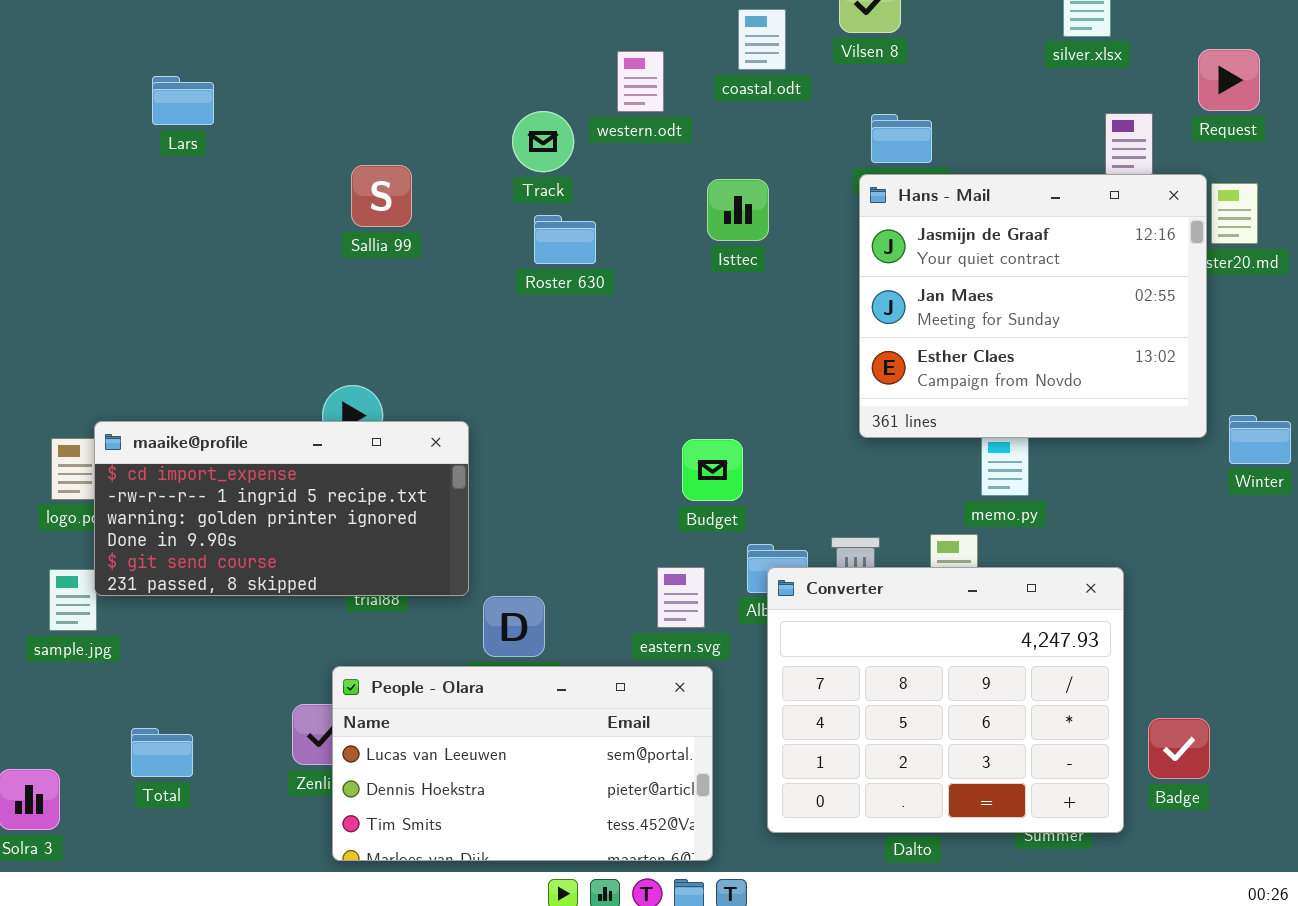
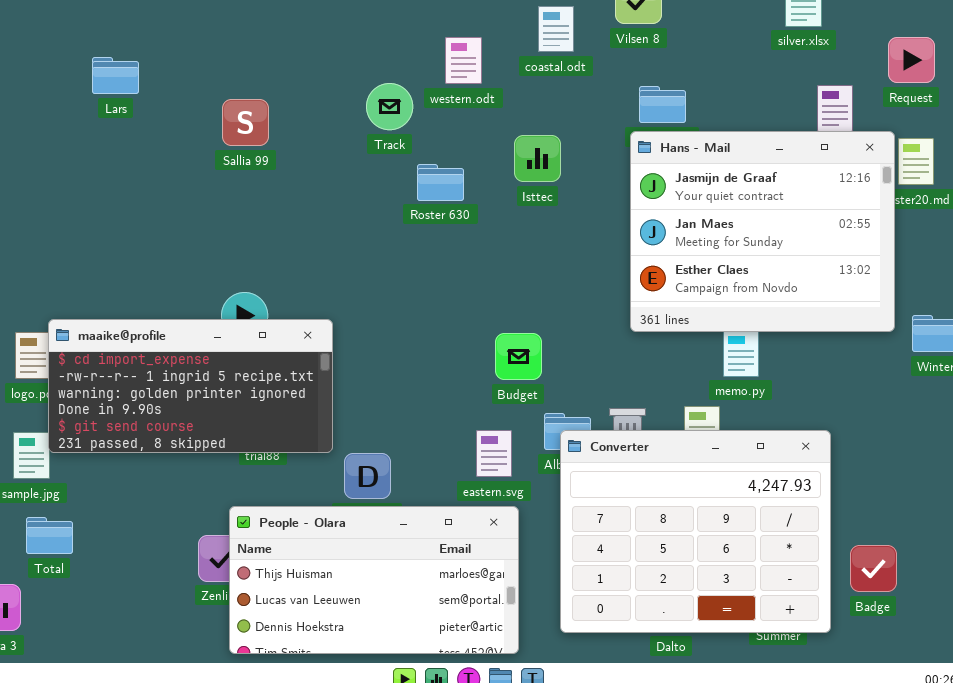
Sallia 99: [351,165,412,227] -> [222,99,269,146], moved
Roster 630: [534,215,596,264] -> [417,164,464,201], moved
People - Olara: [332,666,713,861] -> [229,506,519,654], scrolled up 1 row
Total: [131,728,193,777] -> [26,517,73,554], moved

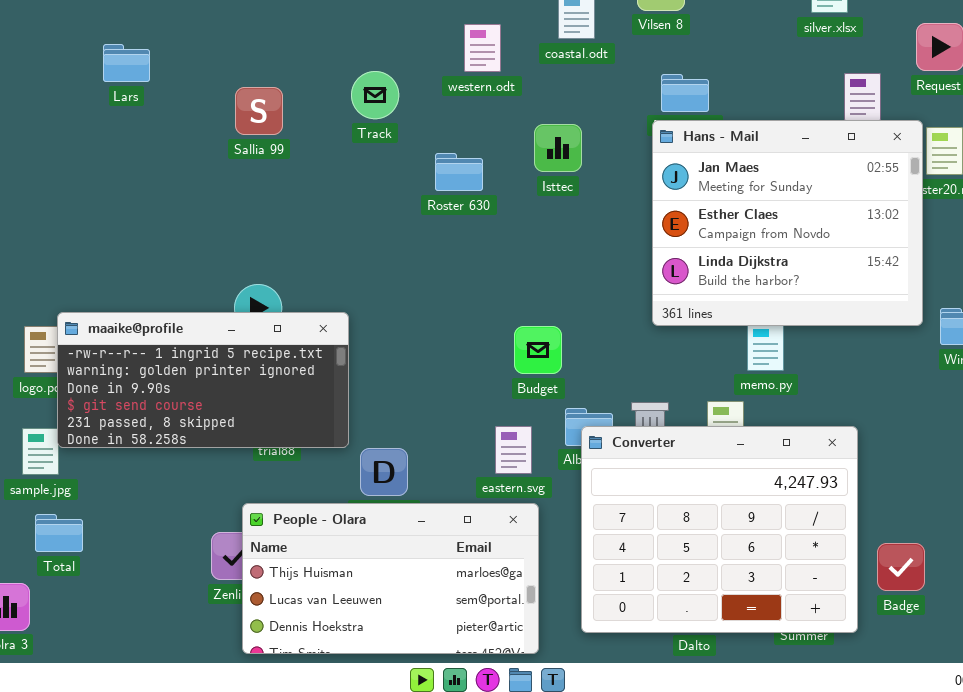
Track: [366,83,413,130] -> [351,71,399,119], moved
Hans - Mail: [630,131,895,332] -> [652,120,923,326], scrolled down 1 row
maaike@profile: [48,319,333,453] -> [57,312,349,448], scrolled down 1 row

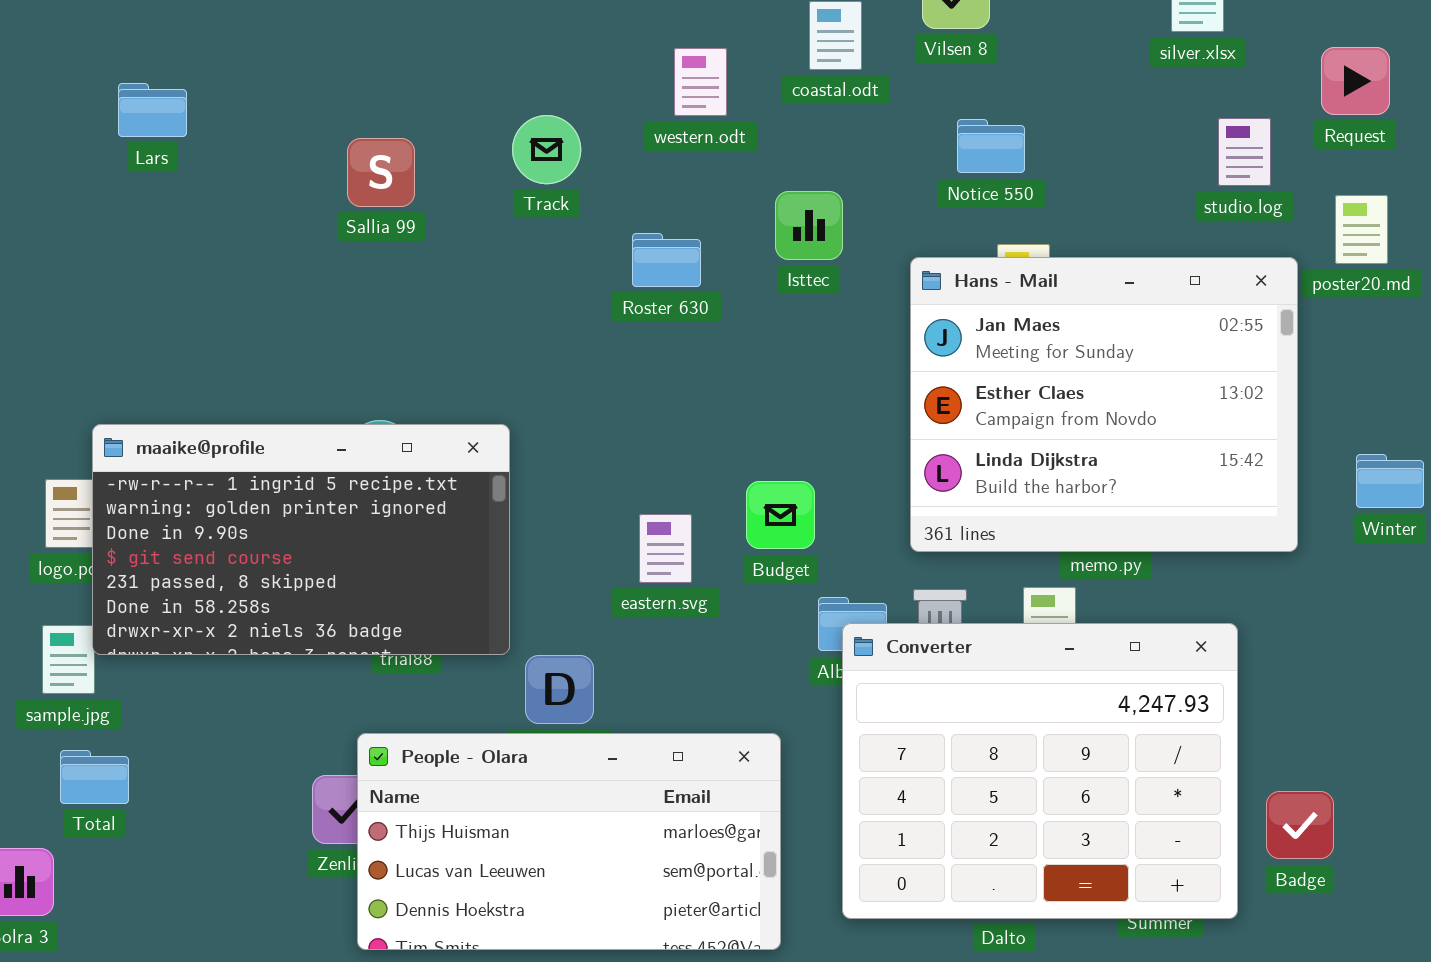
Lars: [103,44,150,82] -> [118,83,187,137], moved
Hans - Mail: [652,120,923,326] -> [910,257,1298,552], moved
maaike@profile: [57,312,349,448] -> [92,424,510,655], resized
eastern.svg: [495,426,532,474] -> [639,514,692,583], moved

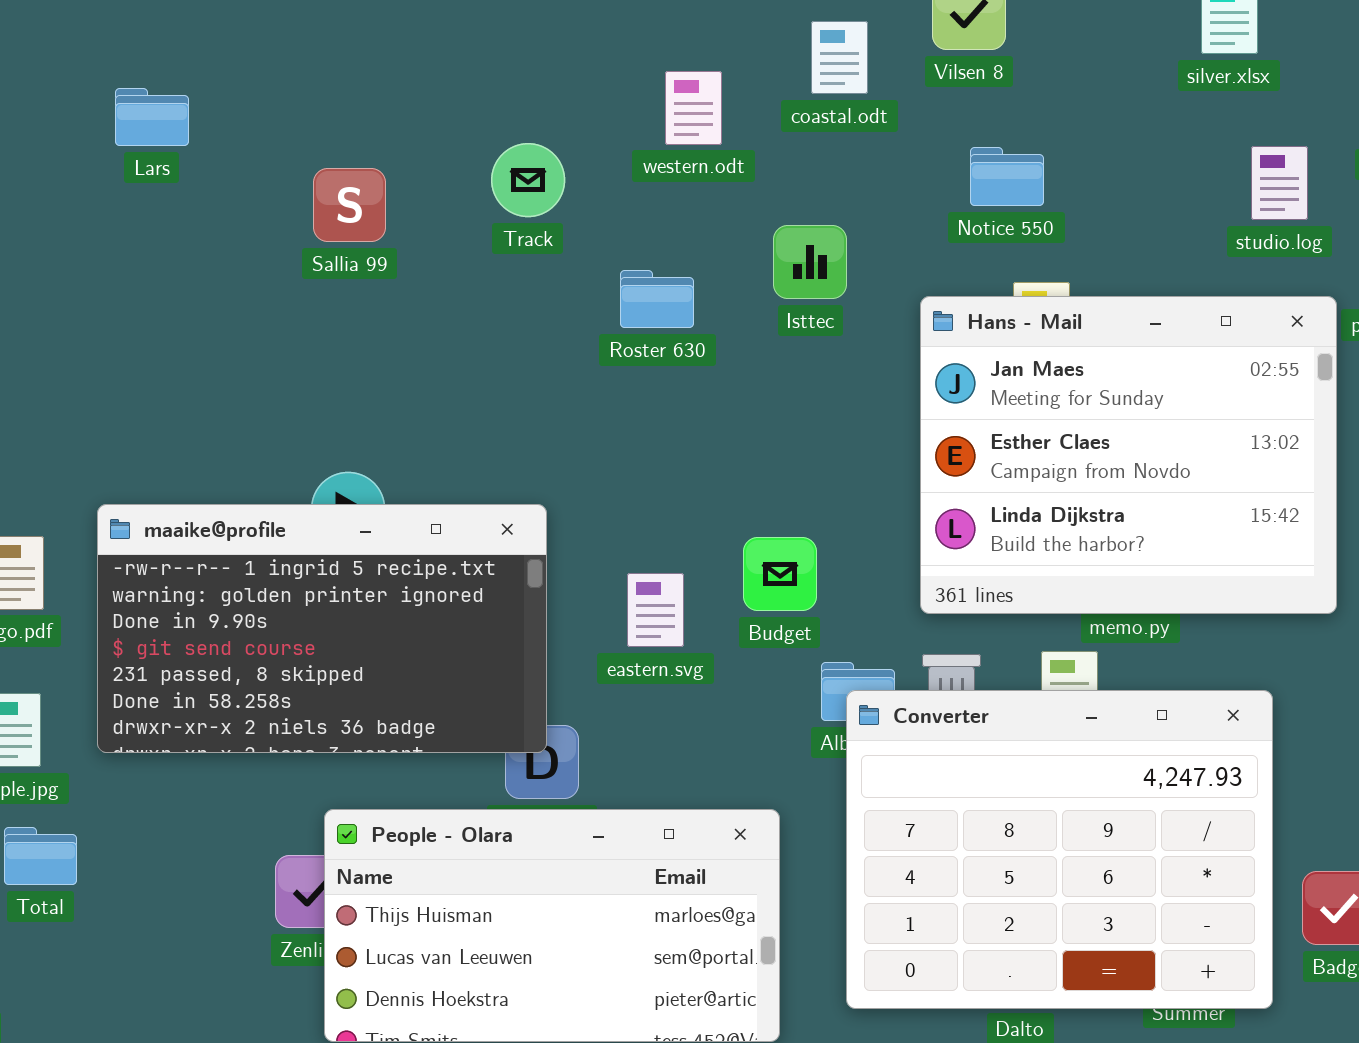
Lars: [118,83,187,137] -> [115,88,189,146], moved
maaike@profile: [92,424,510,655] -> [97,504,547,753], moved

